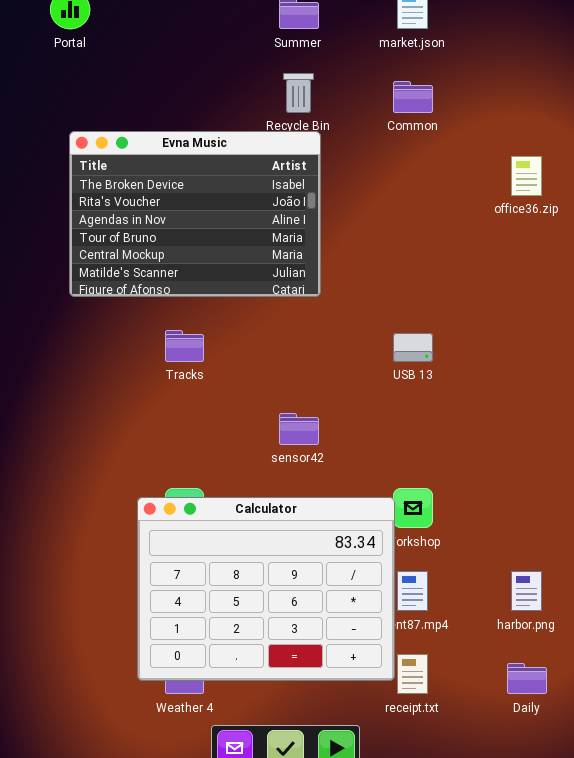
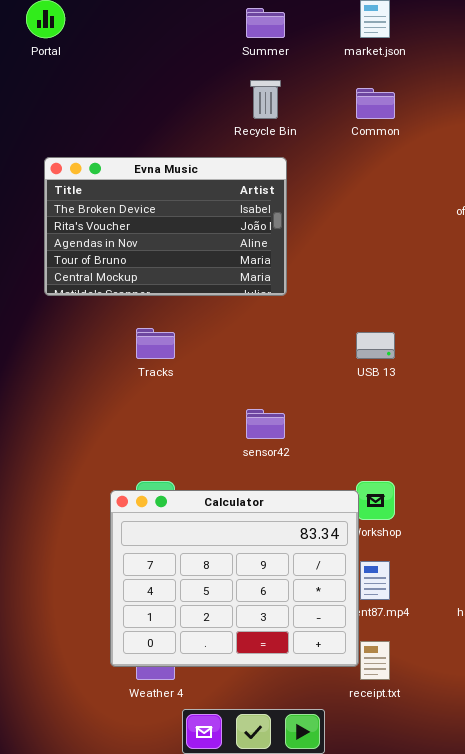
Evna Music: [69,131,321,297] -> [44,157,287,296], resized

